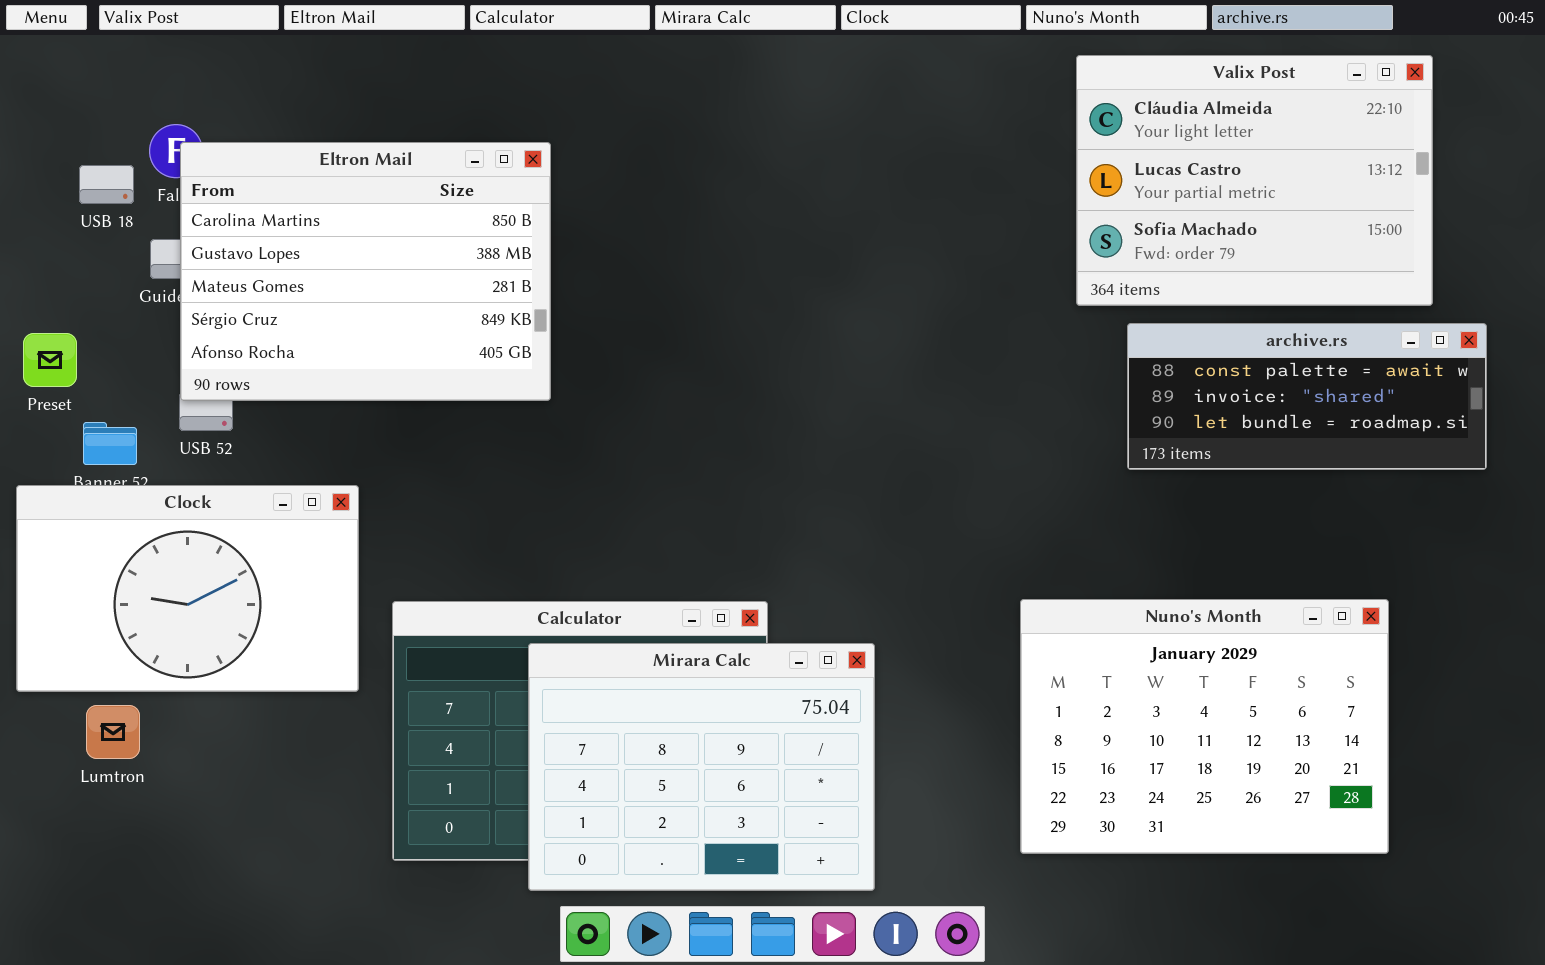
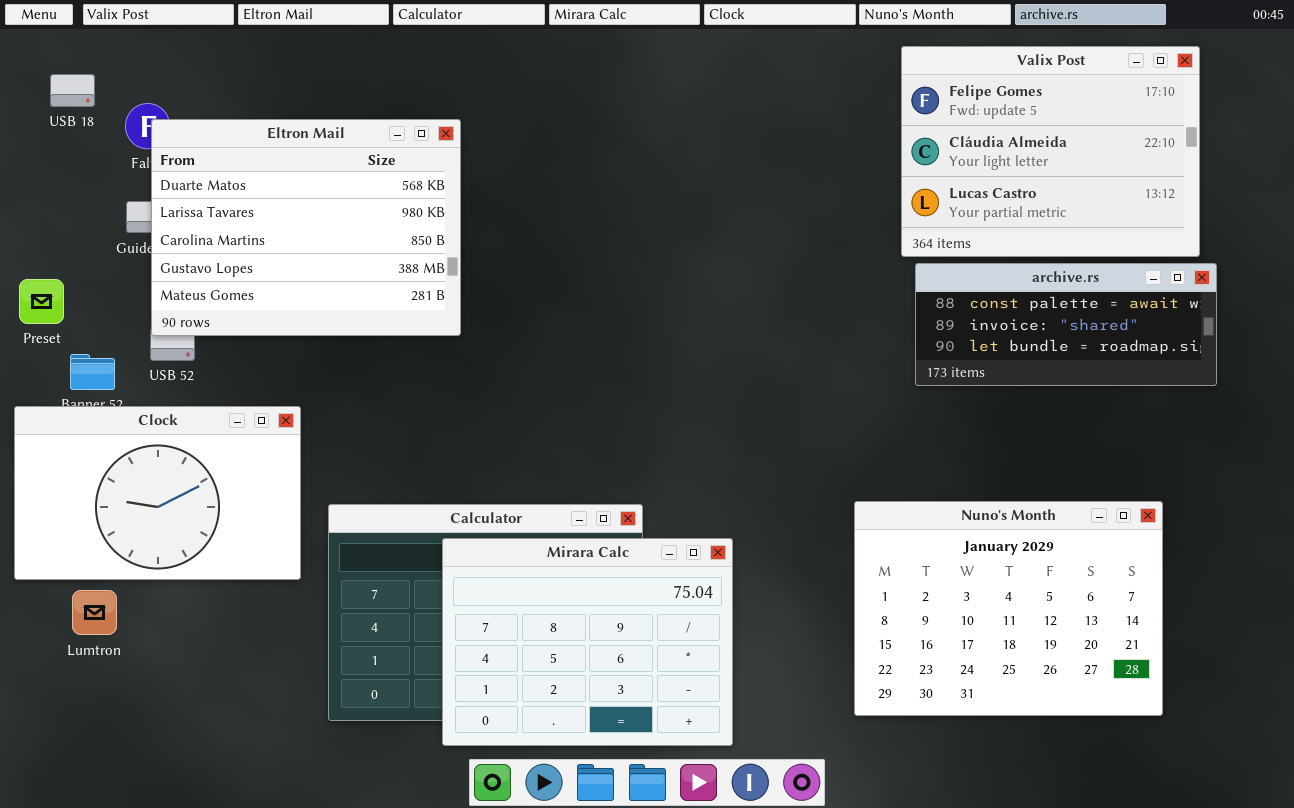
Valix Post: [1076,55,1433,306] -> [901,46,1200,257], scrolled up 1 row
Eltron Mail: [180,142,551,401] -> [151,119,461,336], scrolled up 2 rows
USB 18: [79,165,134,204] -> [50,74,95,107], moved
archive.rs: [1127,323,1487,470] -> [915,263,1217,386], moved

